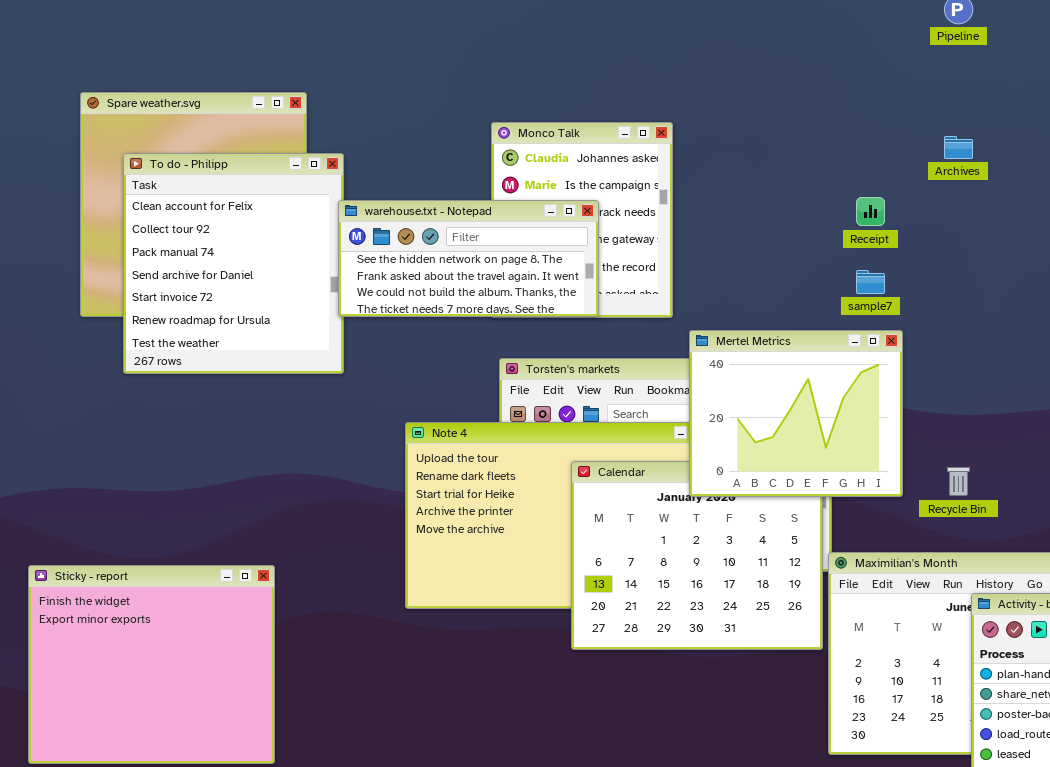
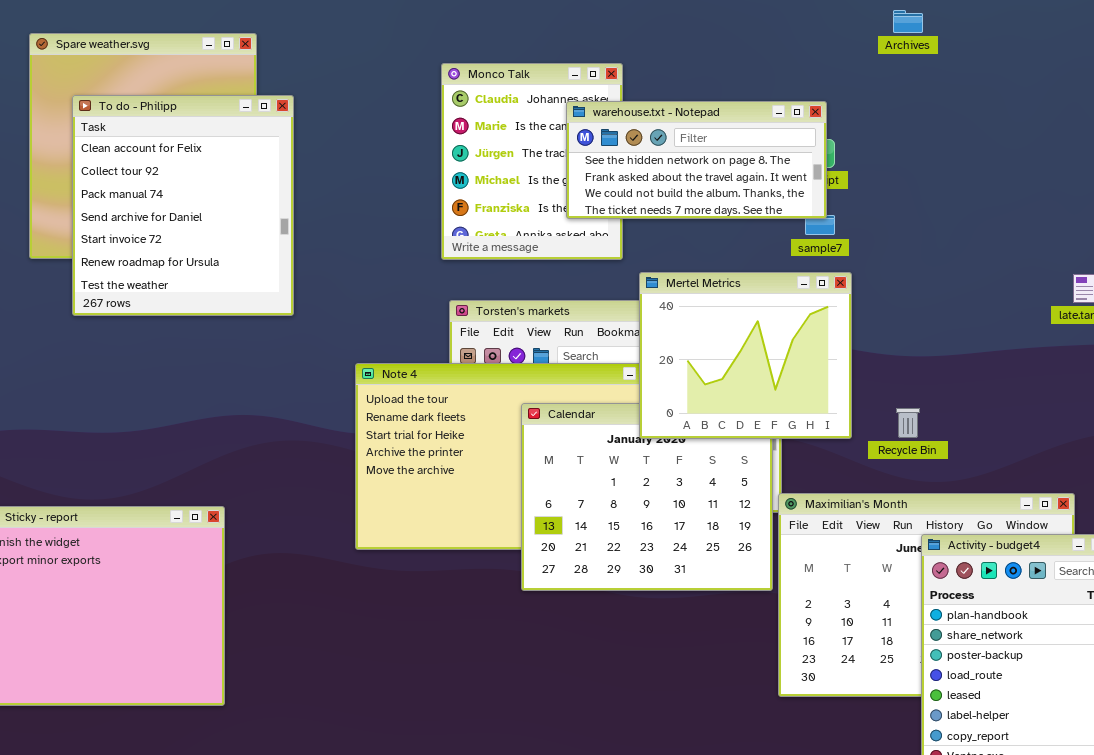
Archives: [944,136,973,159] -> [893,10,923,33], moved
warehouse.txt - Notepad: [338,200,599,317] -> [566,101,827,219], moved

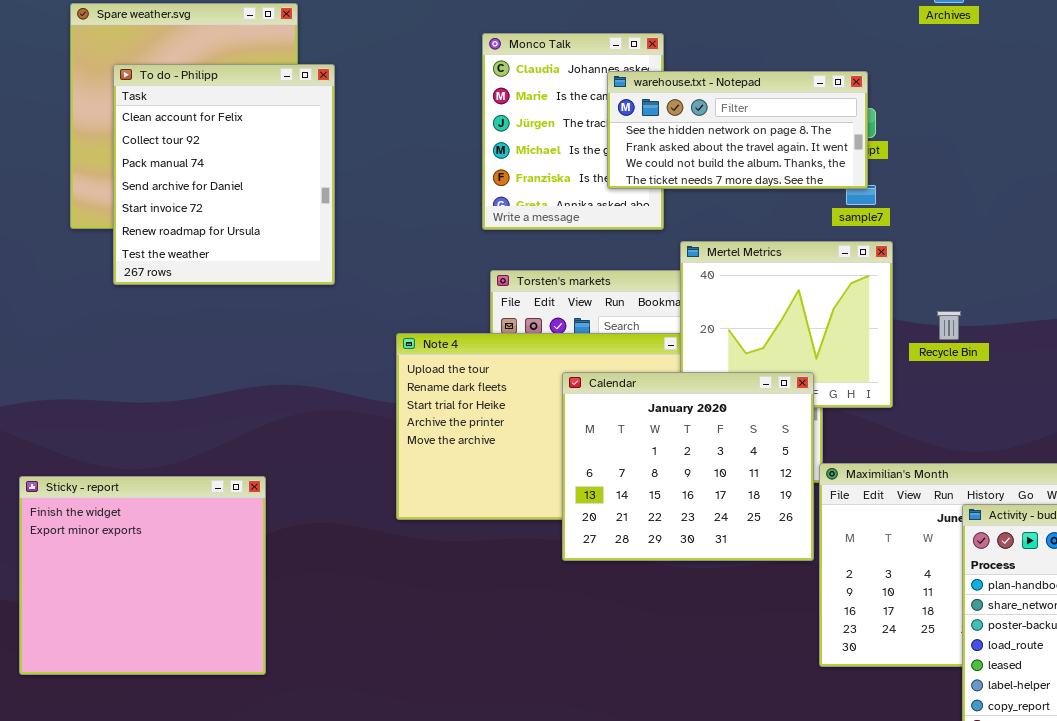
Calendar: [521,403,773,591] -> [562,372,814,561], raised
Recycle Bin: [896,408,920,438] -> [937,311,961,340], moved

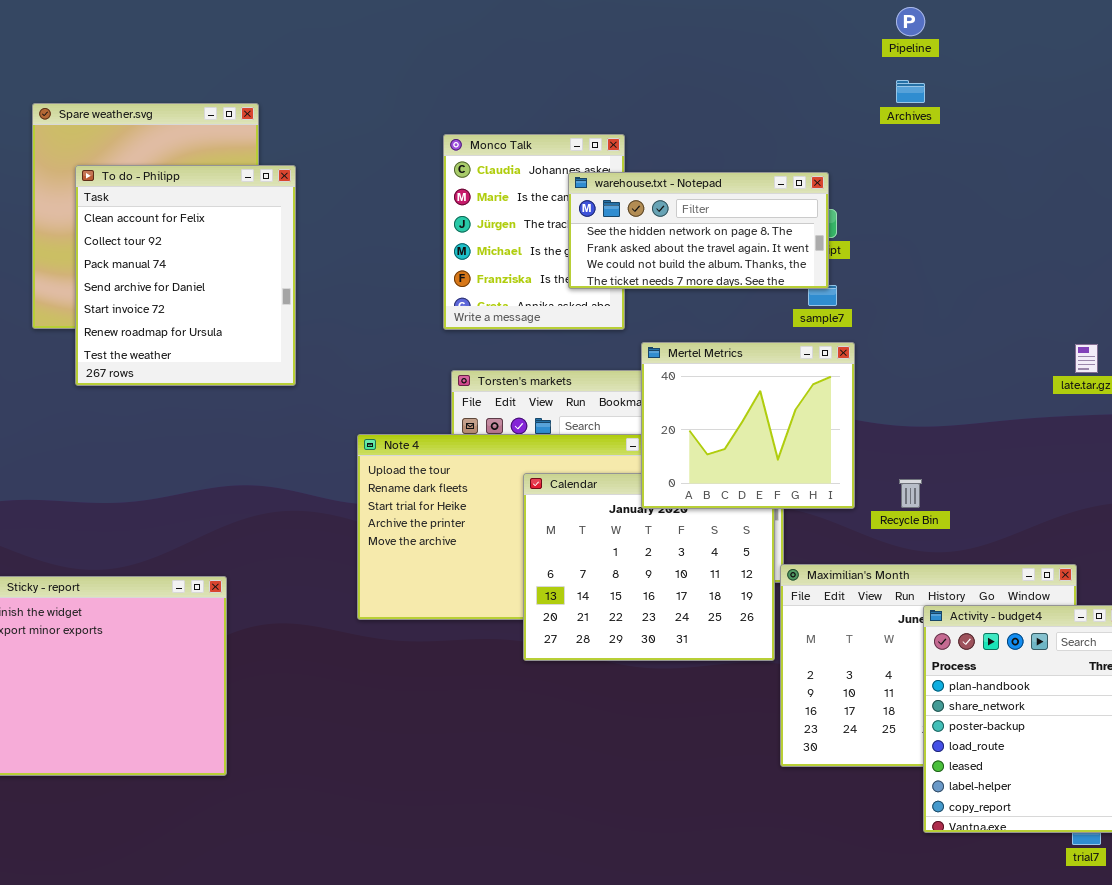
Mertel Metrics: [680,241,893,408] -> [641,342,855,509], raised
Recycle Bin: [937,311,961,340] -> [899,479,922,508], moved

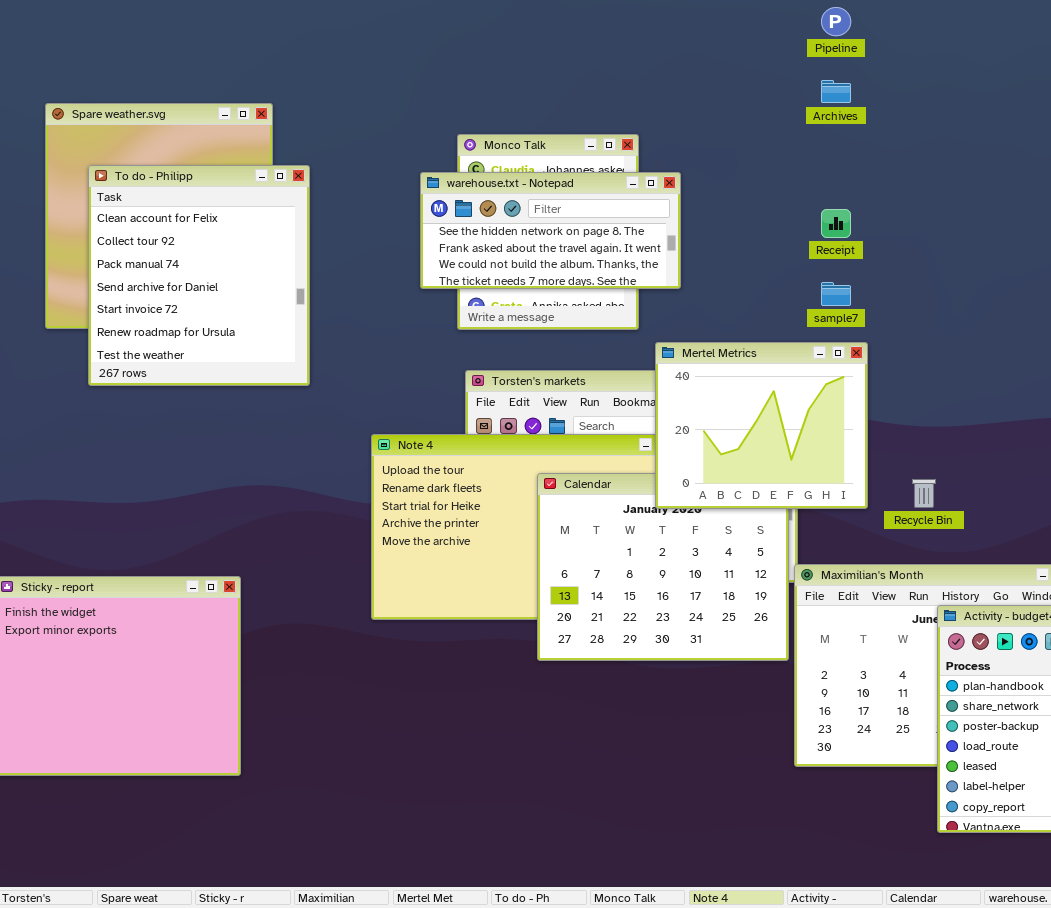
Pipeline: [896,7,925,36] -> [821,7,851,36], moved
Archives: [896,80,925,103] -> [821,80,851,103], moved
warehouse.txt - Notepad: [568,172,829,289] -> [420,172,681,289], moved

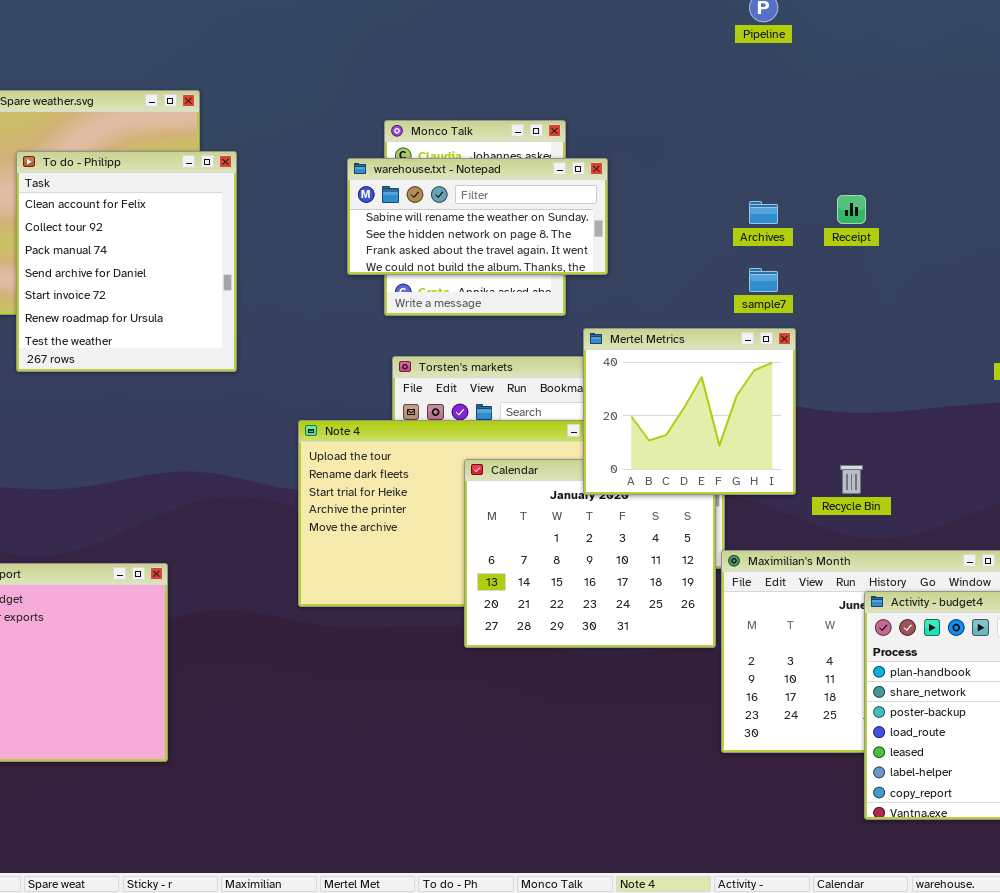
Archives: [821,80,851,103] -> [749,201,778,224], moved
warehouse.txt - Notepad: [420,172,681,289] -> [347,158,608,275], scrolled up 1 row
Receipt: [821,209,851,238] -> [837,195,866,224], moved

